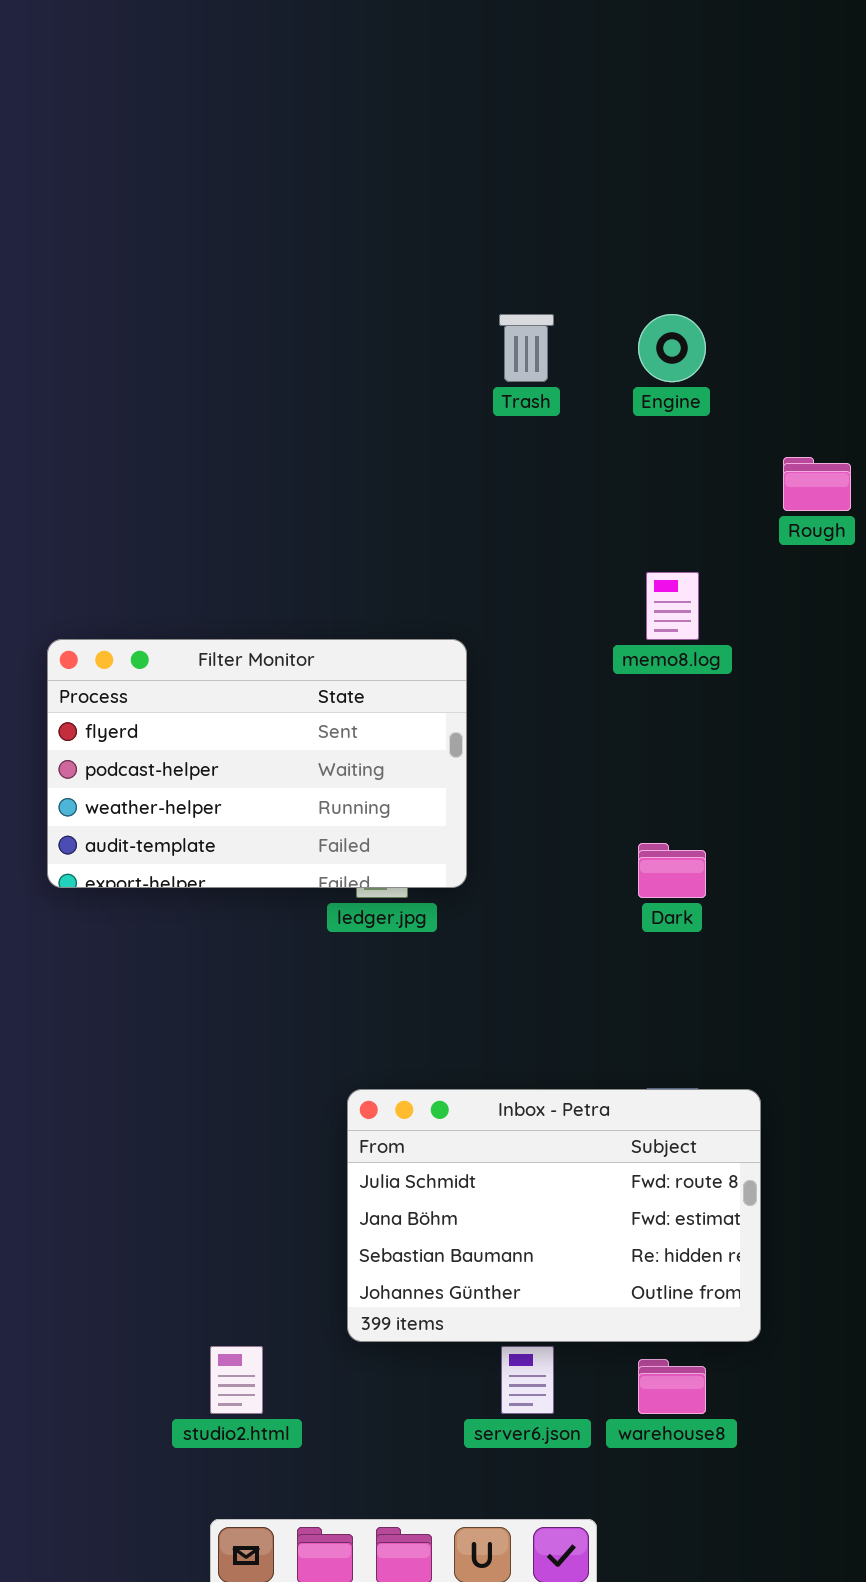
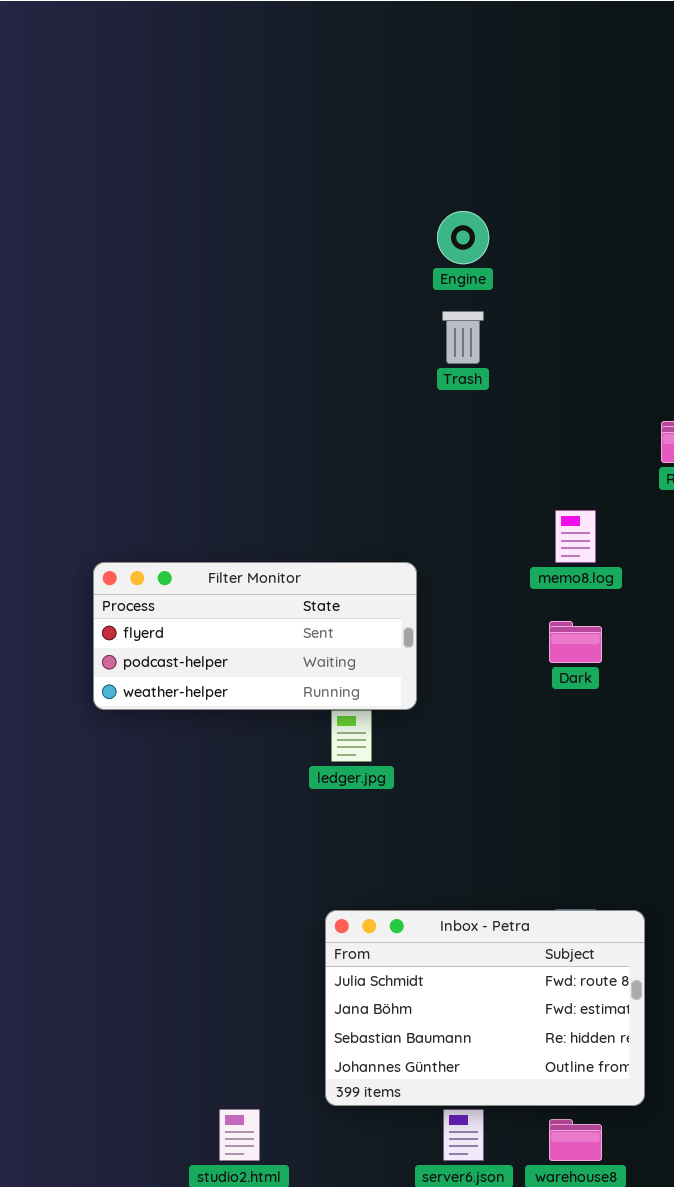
Engine: [638,314,706,382] -> [437,211,489,264], moved
Filter Monitor: [47,639,467,888] -> [93,562,417,710], resized
Dark: [638,843,706,898] -> [549,621,602,663], moved

